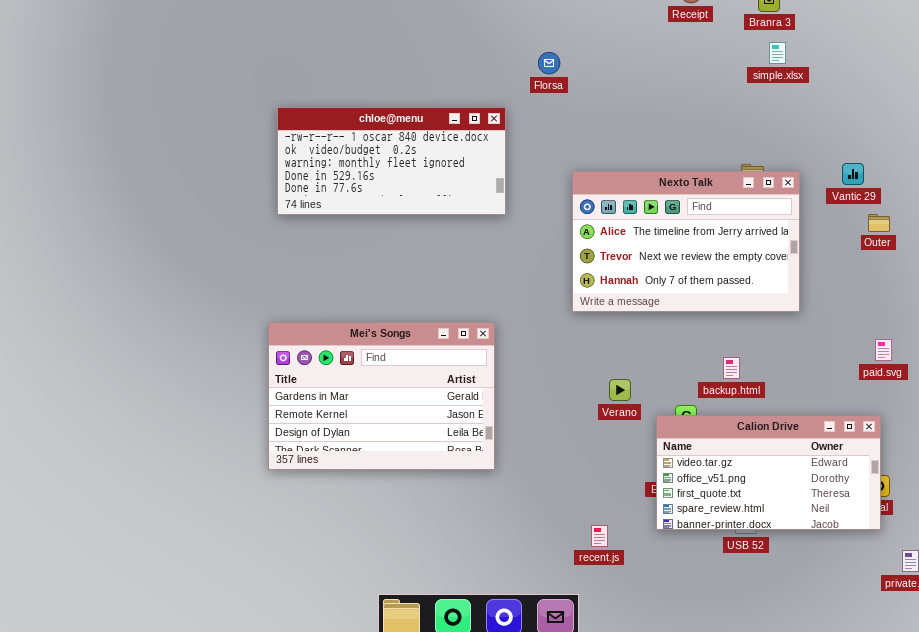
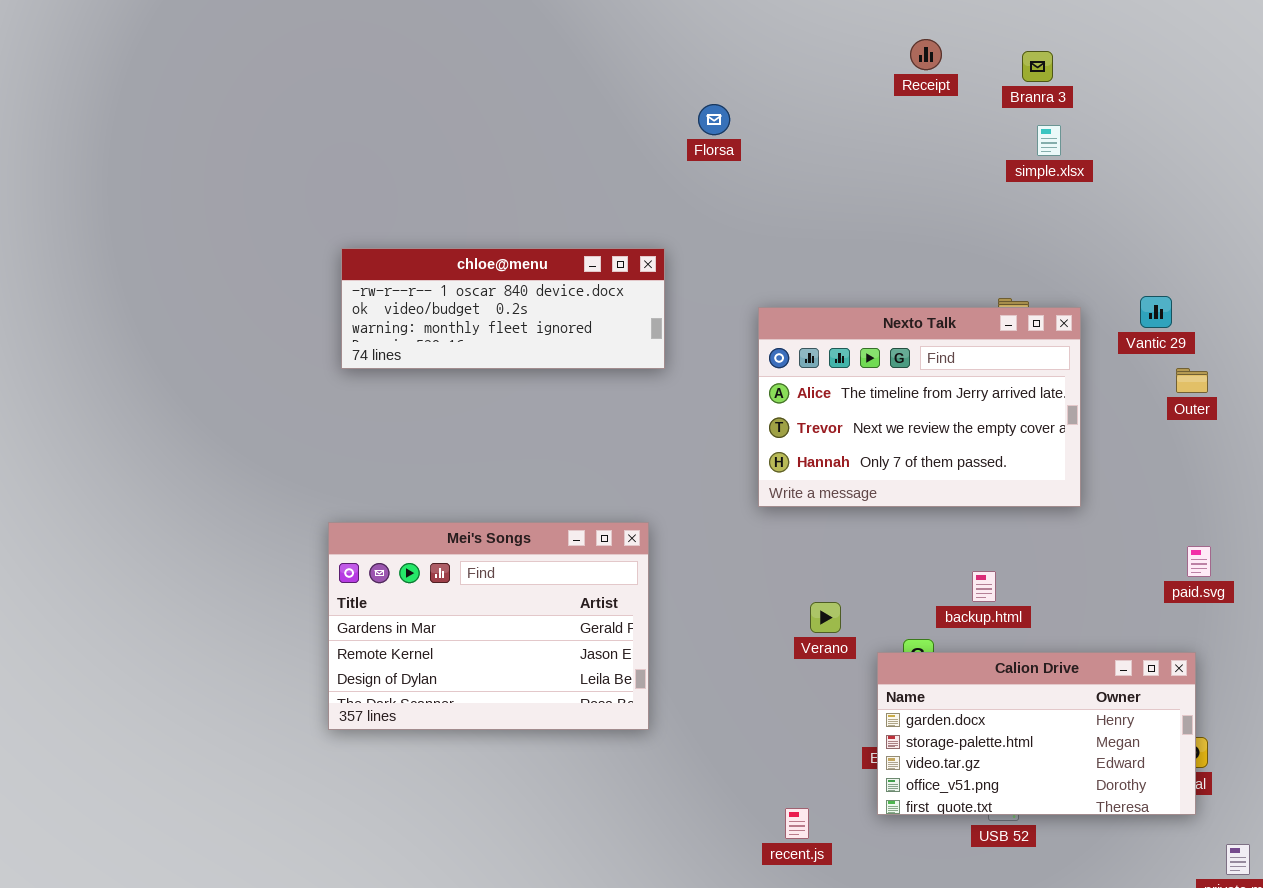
Florsa: [538,52,560,74] -> [698,104,730,135], moved
chloe@menu: [277,107,506,215] -> [341,248,665,369], resized
Calion Drive: [656,415,881,530] -> [877,652,1196,815], scrolled up 2 rows

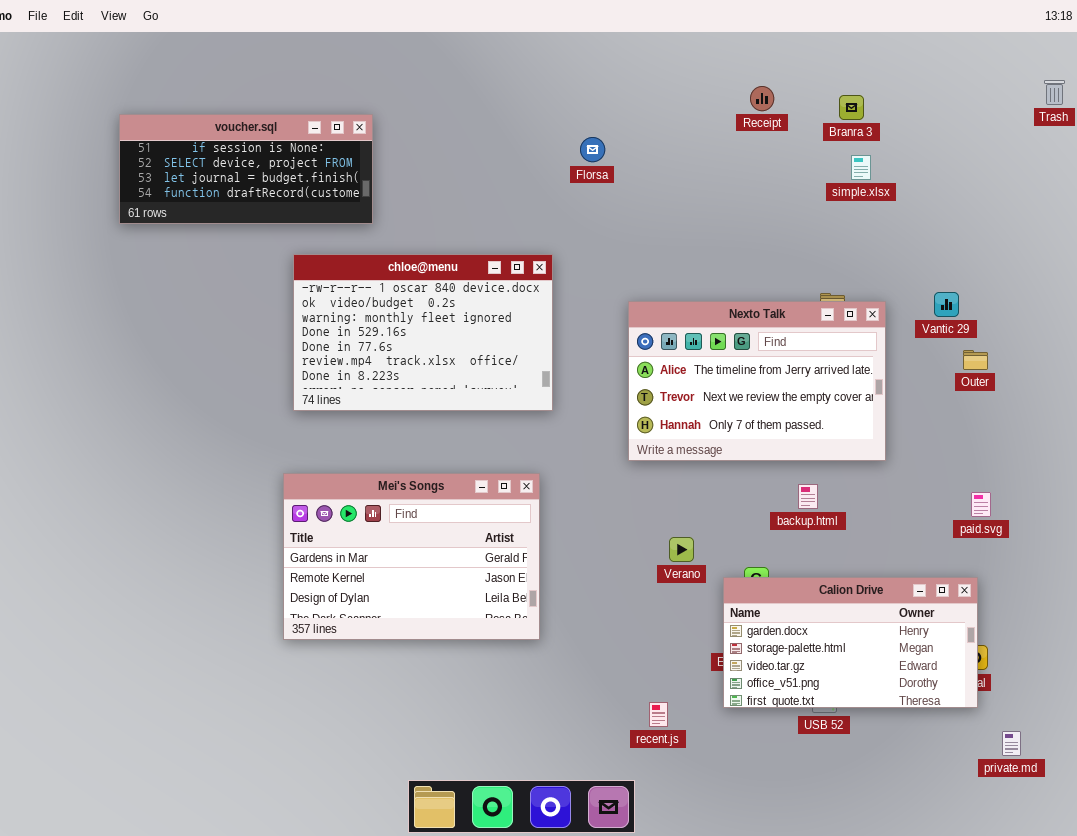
voucher.sql: none -> [119,114,373,224], opened
chloe@menu: [341,248,665,369] -> [293,254,553,411], resized
backup.html: [972,571,996,602] -> [798,484,818,509], moved

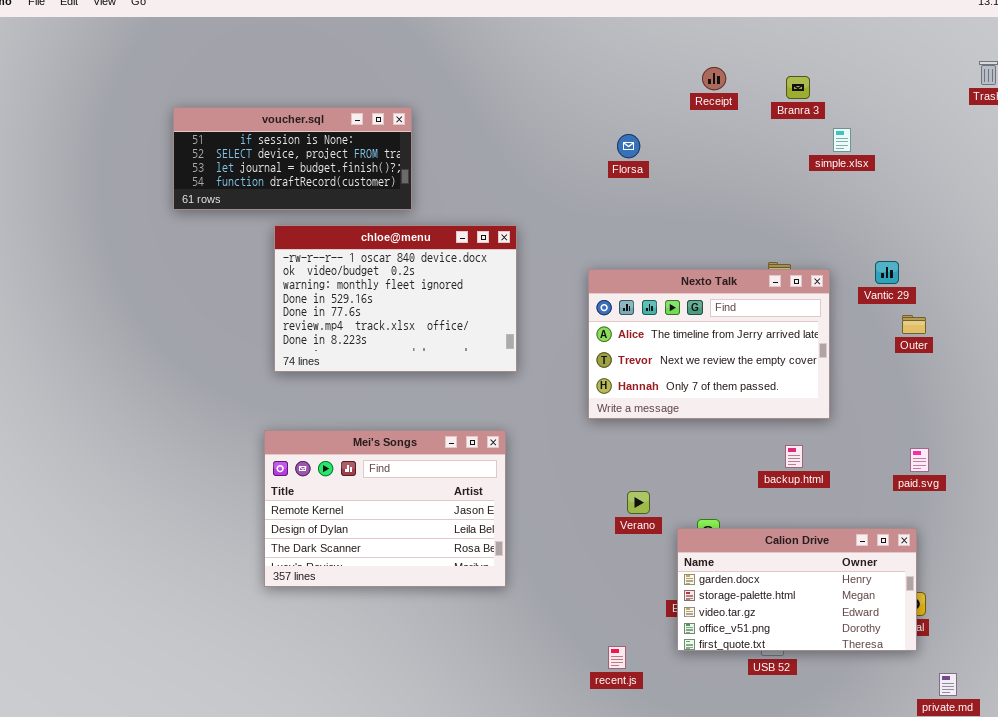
voucher.sql: [119,114,373,224] -> [173,107,412,210], moved
Florsa: [580,137,605,162] -> [617,134,640,158], moved
simple.xlsx: [851,155,871,180] -> [833,128,851,152], moved
Mei's Songs: [283,473,540,640] -> [264,430,506,587], scrolled down 1 row
backup.html: [798,484,818,509] -> [785,445,803,468], moved

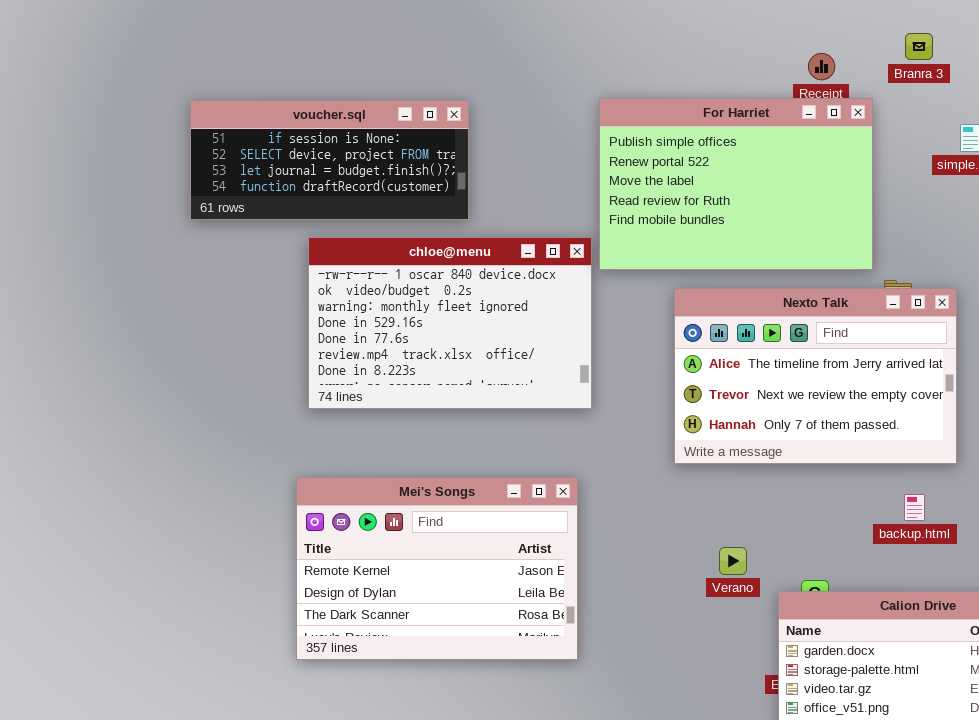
Branra 3: [786,76,810,99] -> [905,33,933,60], moved
For Harriet: none -> [599,98,873,270], opened

